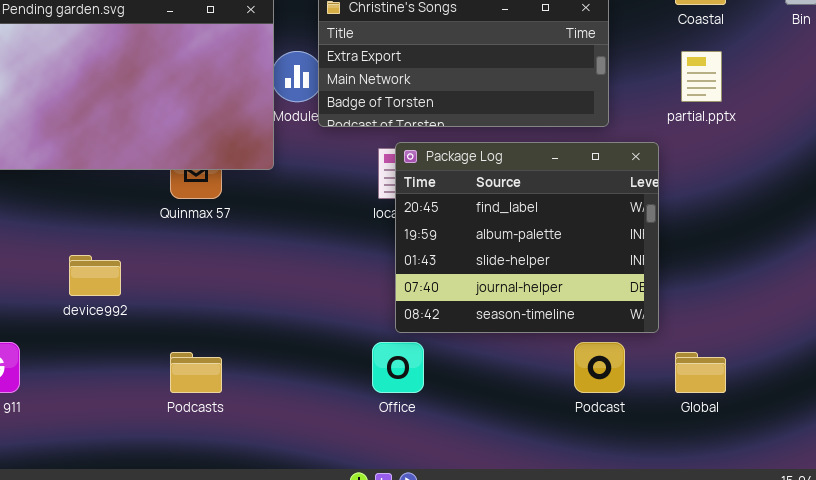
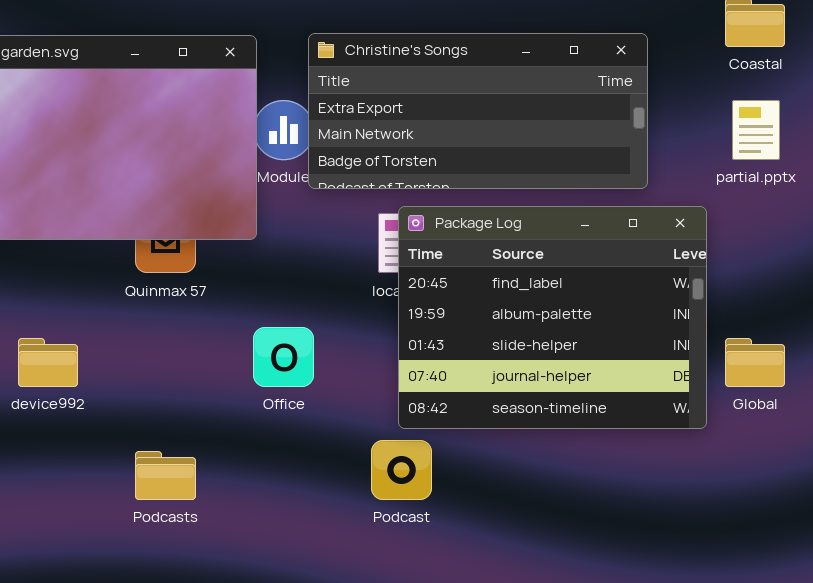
Office: [372,342,424,393] -> [253,327,314,387], moved
Podcast: [574,342,625,393] -> [371,440,432,500], moved
Global: [675,352,726,393] -> [725,338,785,387], moved

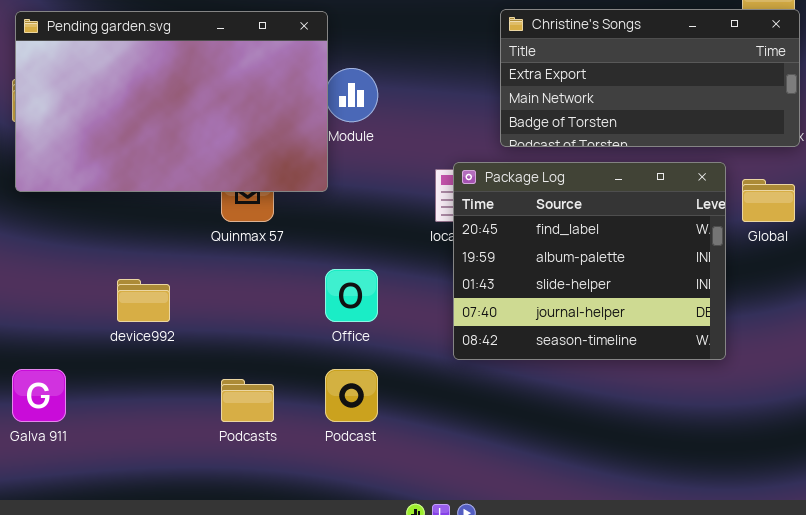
Christine's Songs: [308,33,648,189] -> [500,9,800,147], moved
Global: [725,338,785,387] -> [742,179,795,222], moved
Podcast: [371,440,432,500] -> [325,369,378,422], moved

